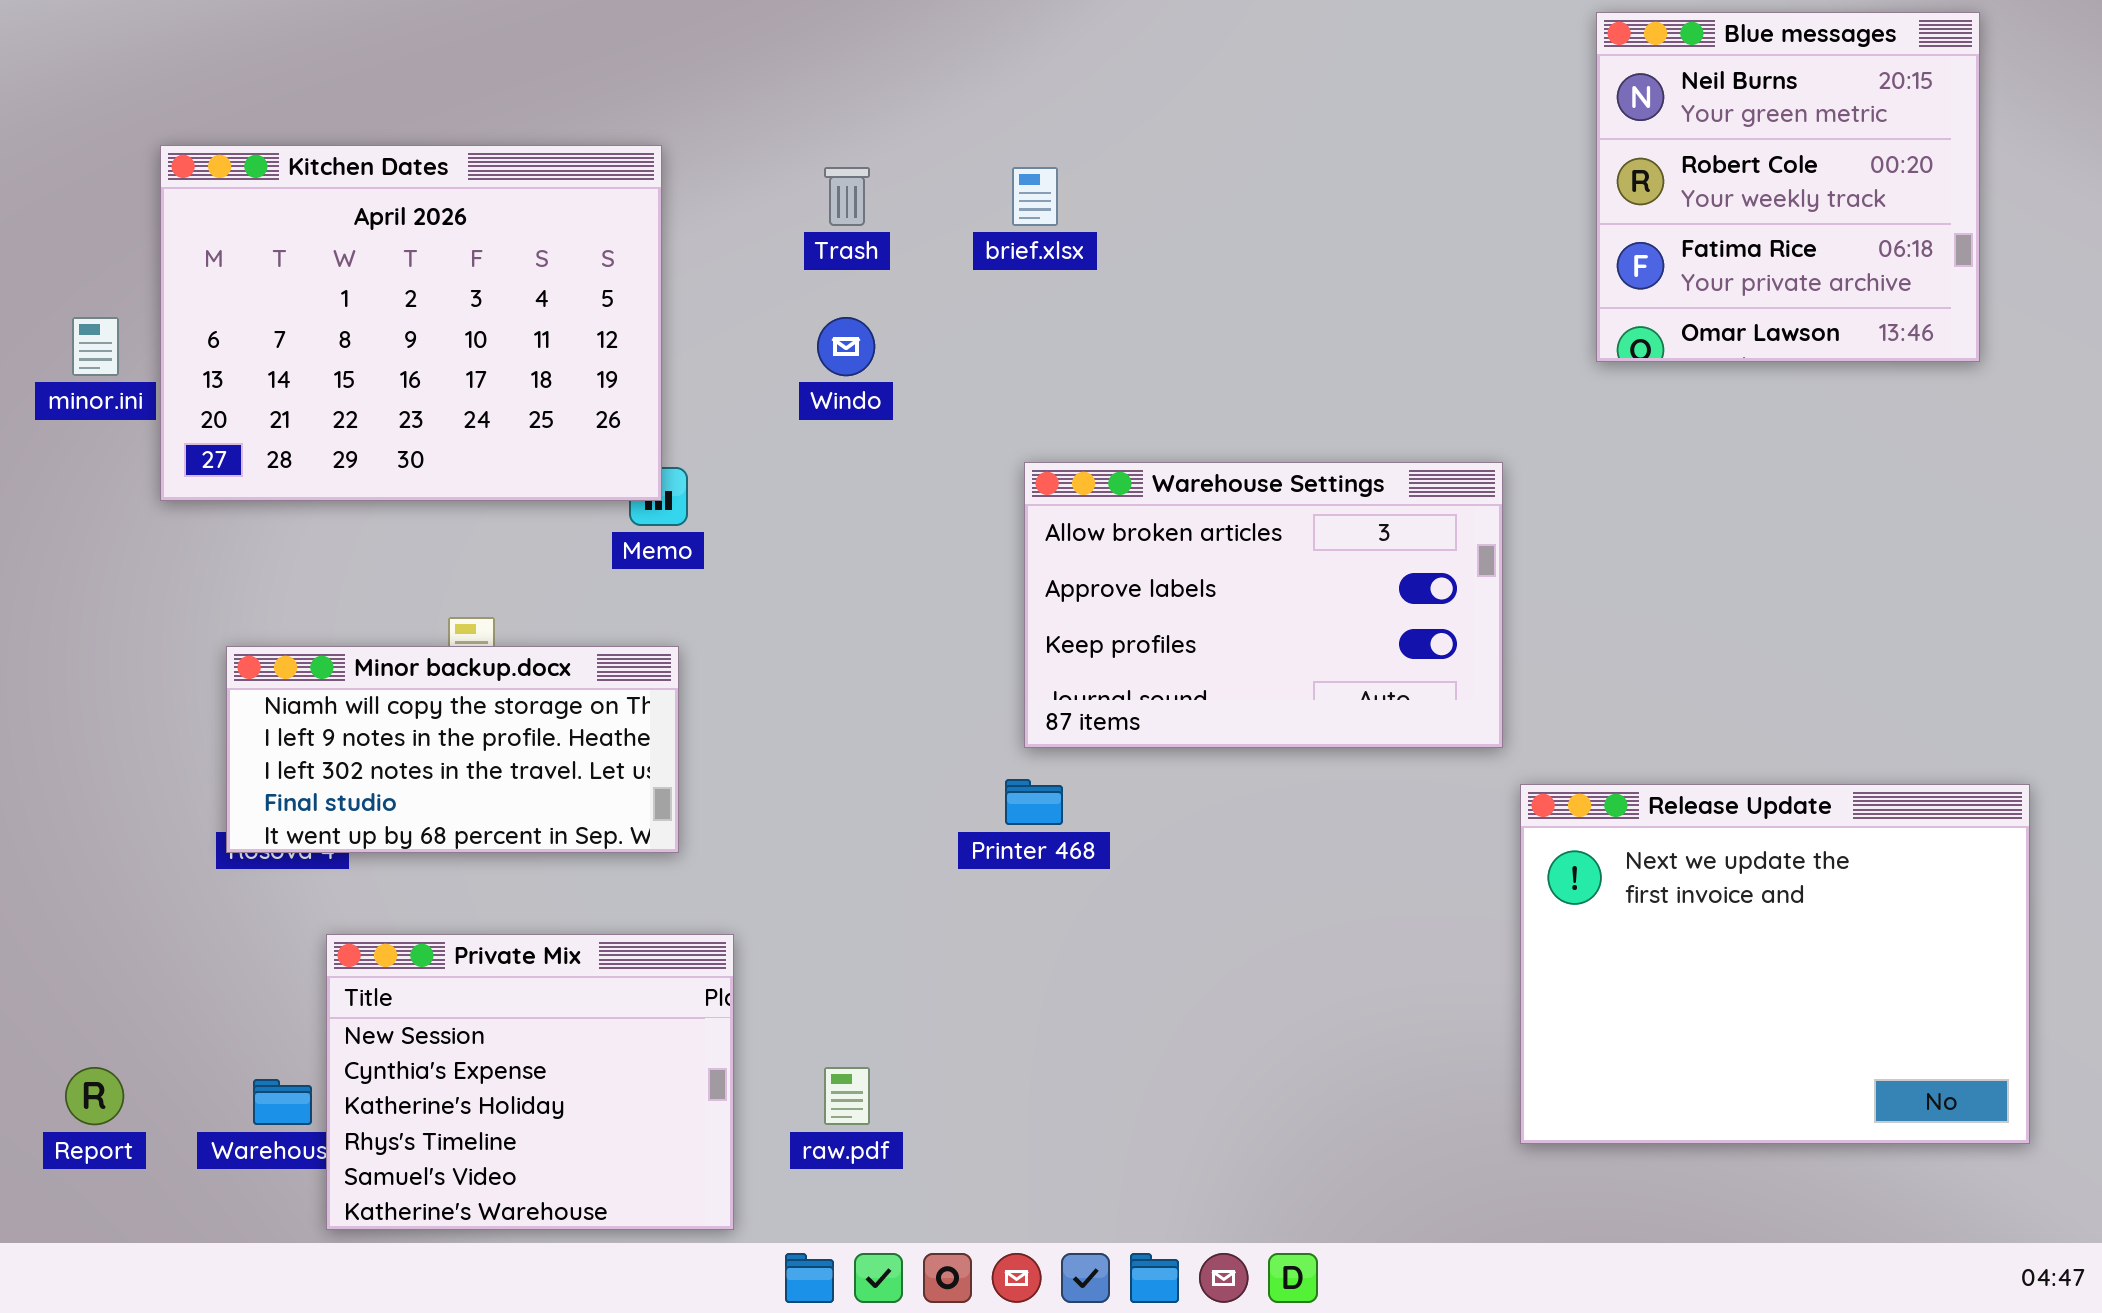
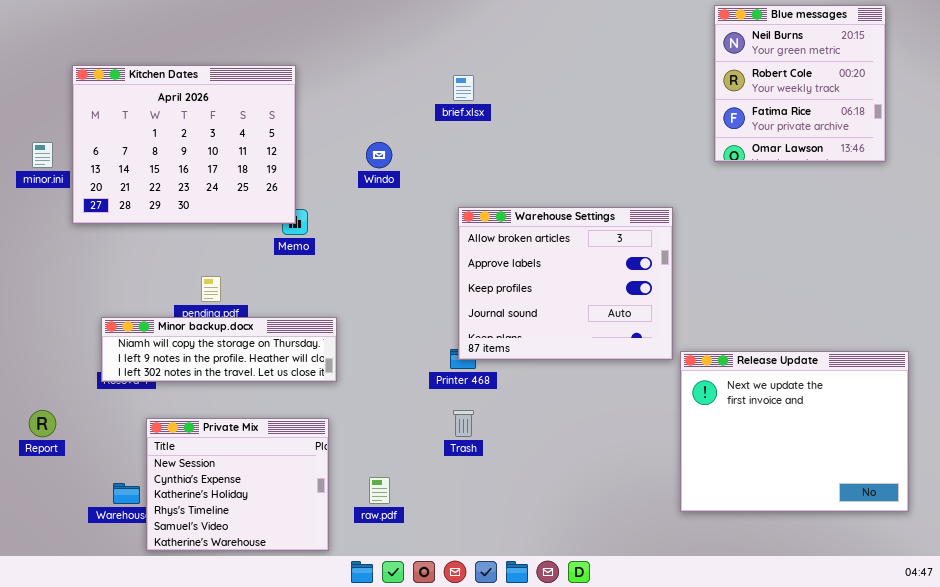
Trash: [824,167,870,226] -> [453,410,474,437], moved
Warehouse Settings: [1024,462,1503,748] -> [458,207,673,360], resized
Minor backup.docx: [226,646,679,853] -> [101,317,337,382], resized
Report: [65,1067,124,1125] -> [29,410,56,437], moved

